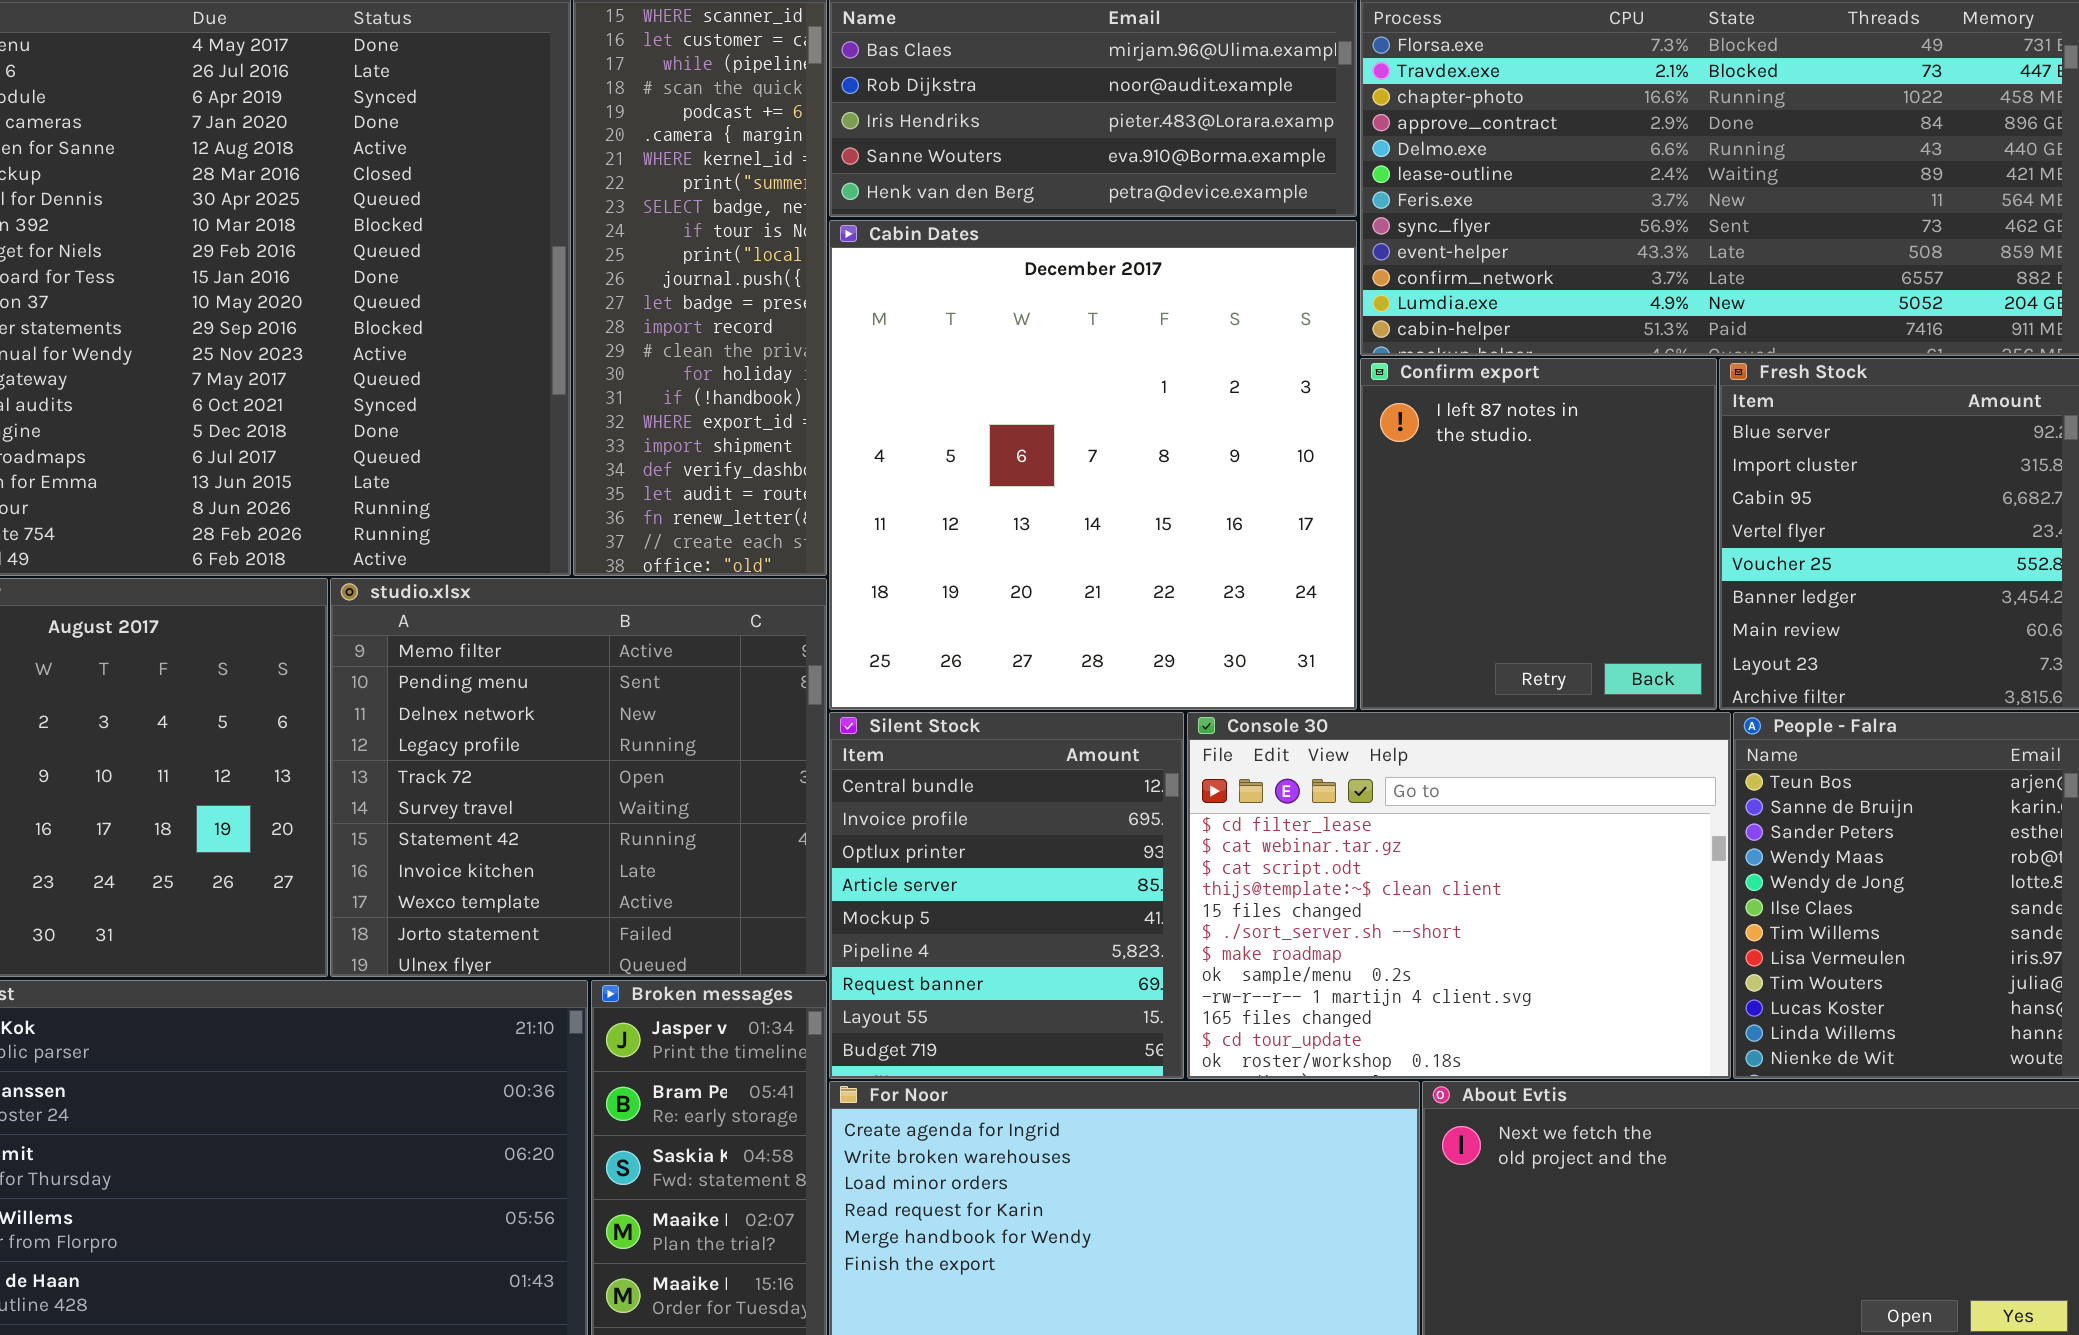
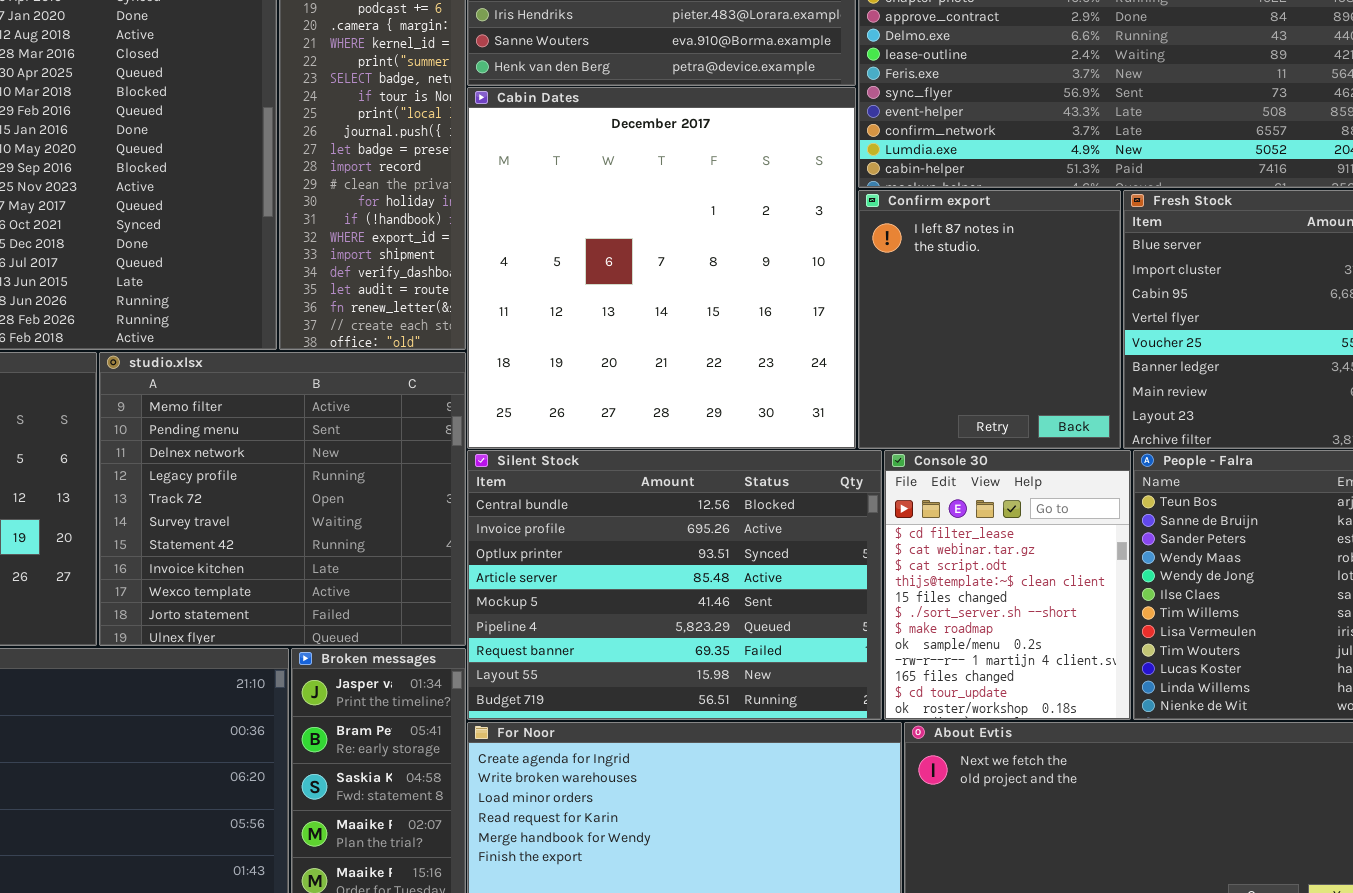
Silent Stock: [829,712,1184,1079] -> [467,450,882,720], resized
Console 30: [1187,712,1731,1079] -> [884,450,1131,720], resized

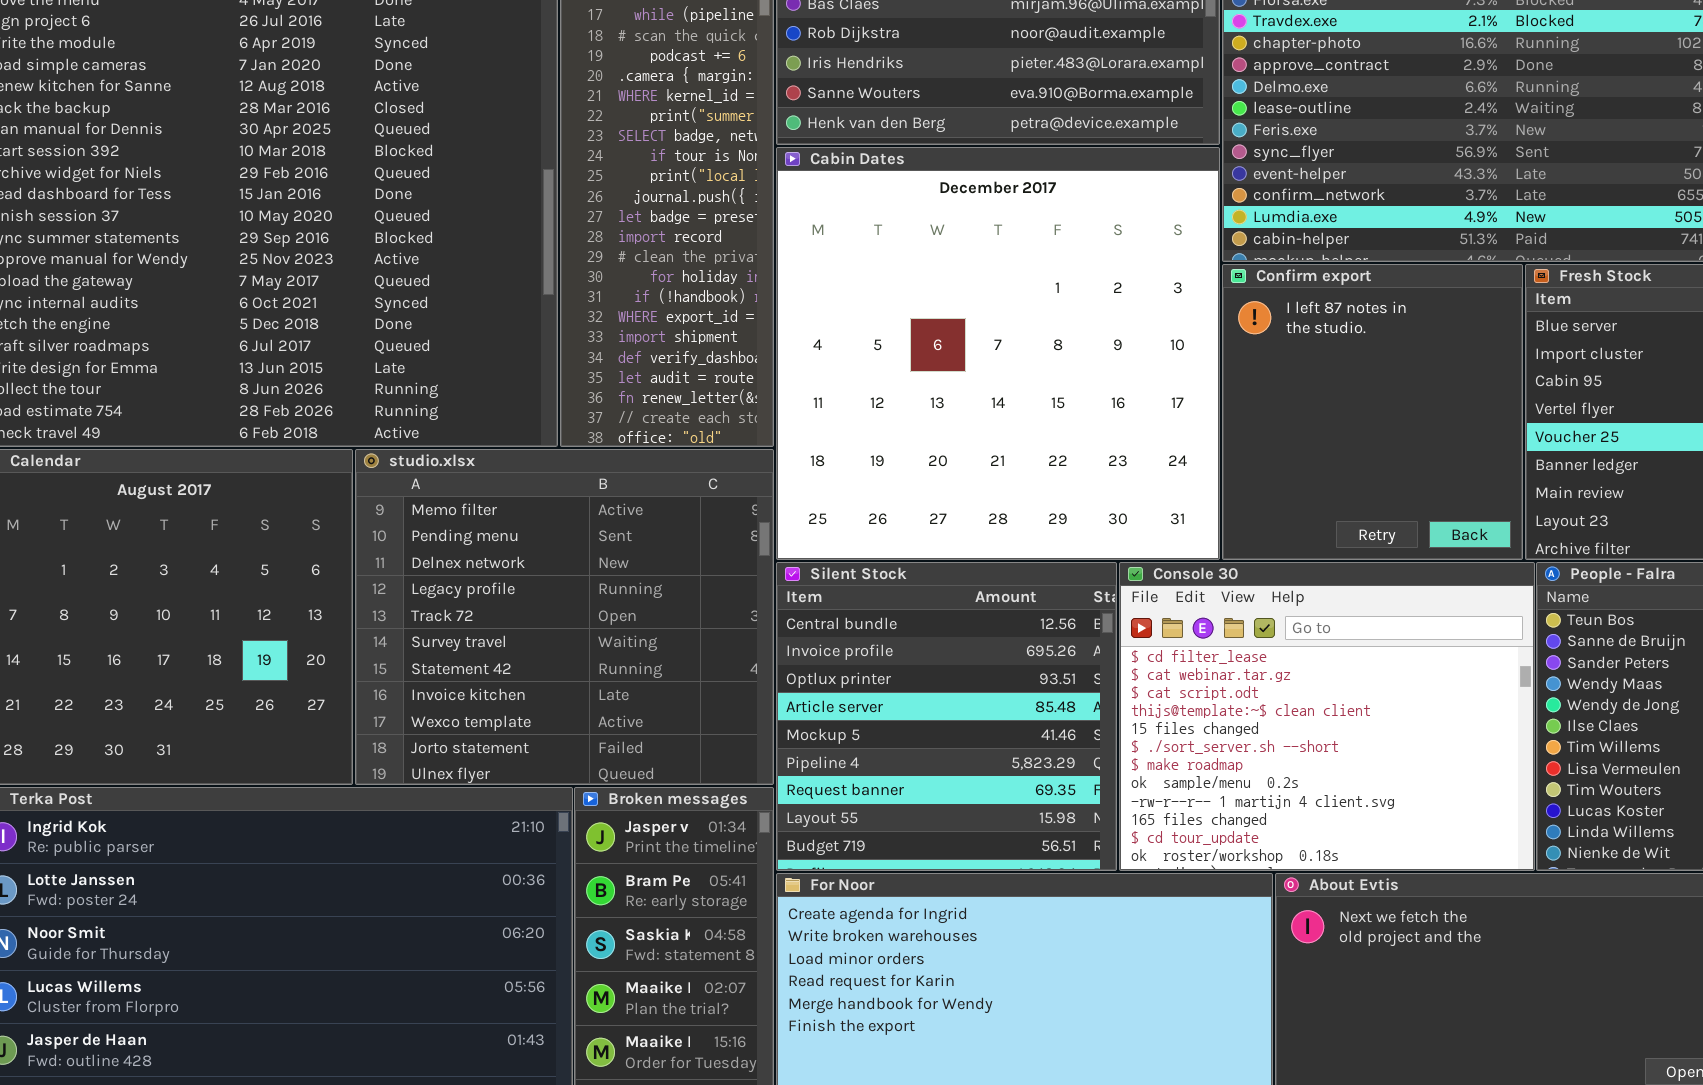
Silent Stock: [467,450,882,720] -> [776,562,1117,871], resized
Console 30: [884,450,1131,720] -> [1119,562,1535,871], resized

